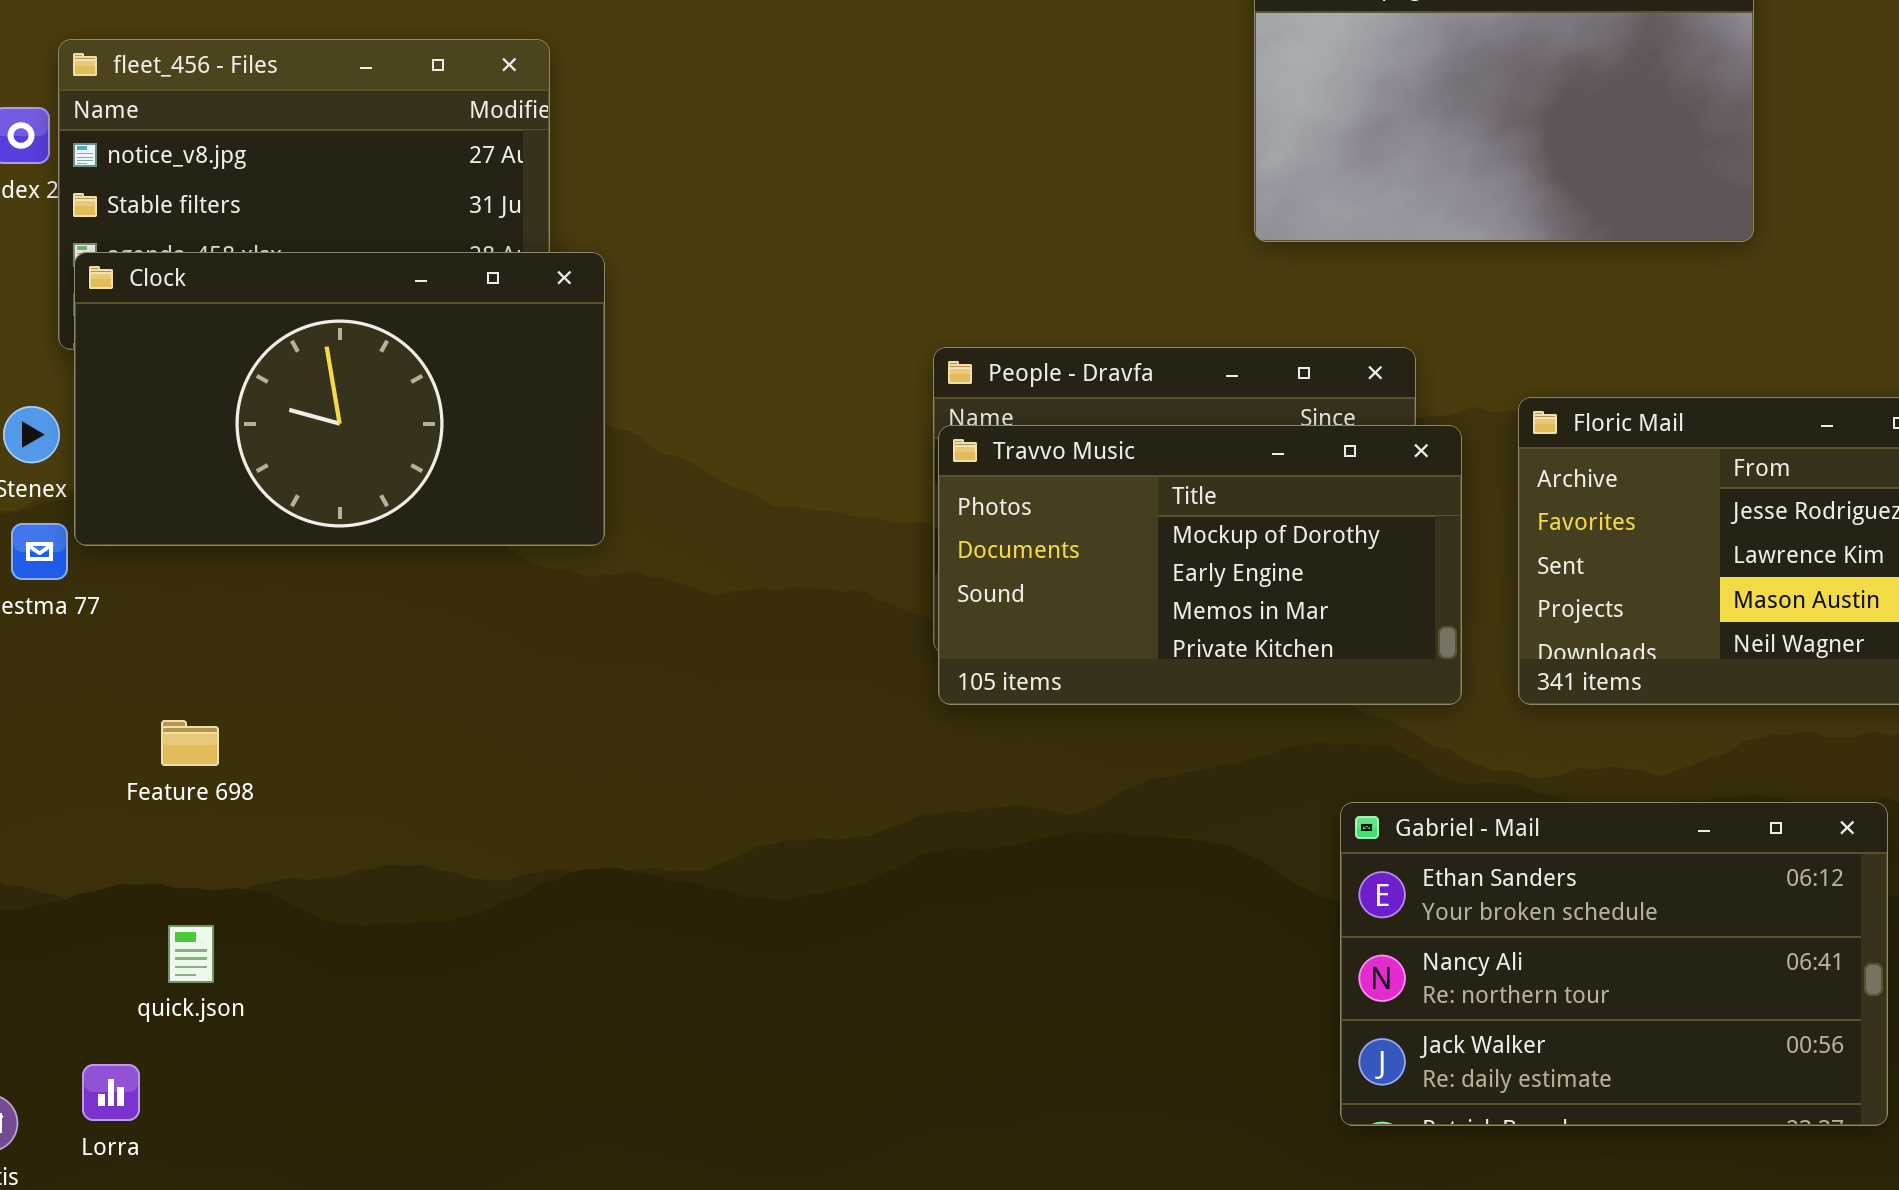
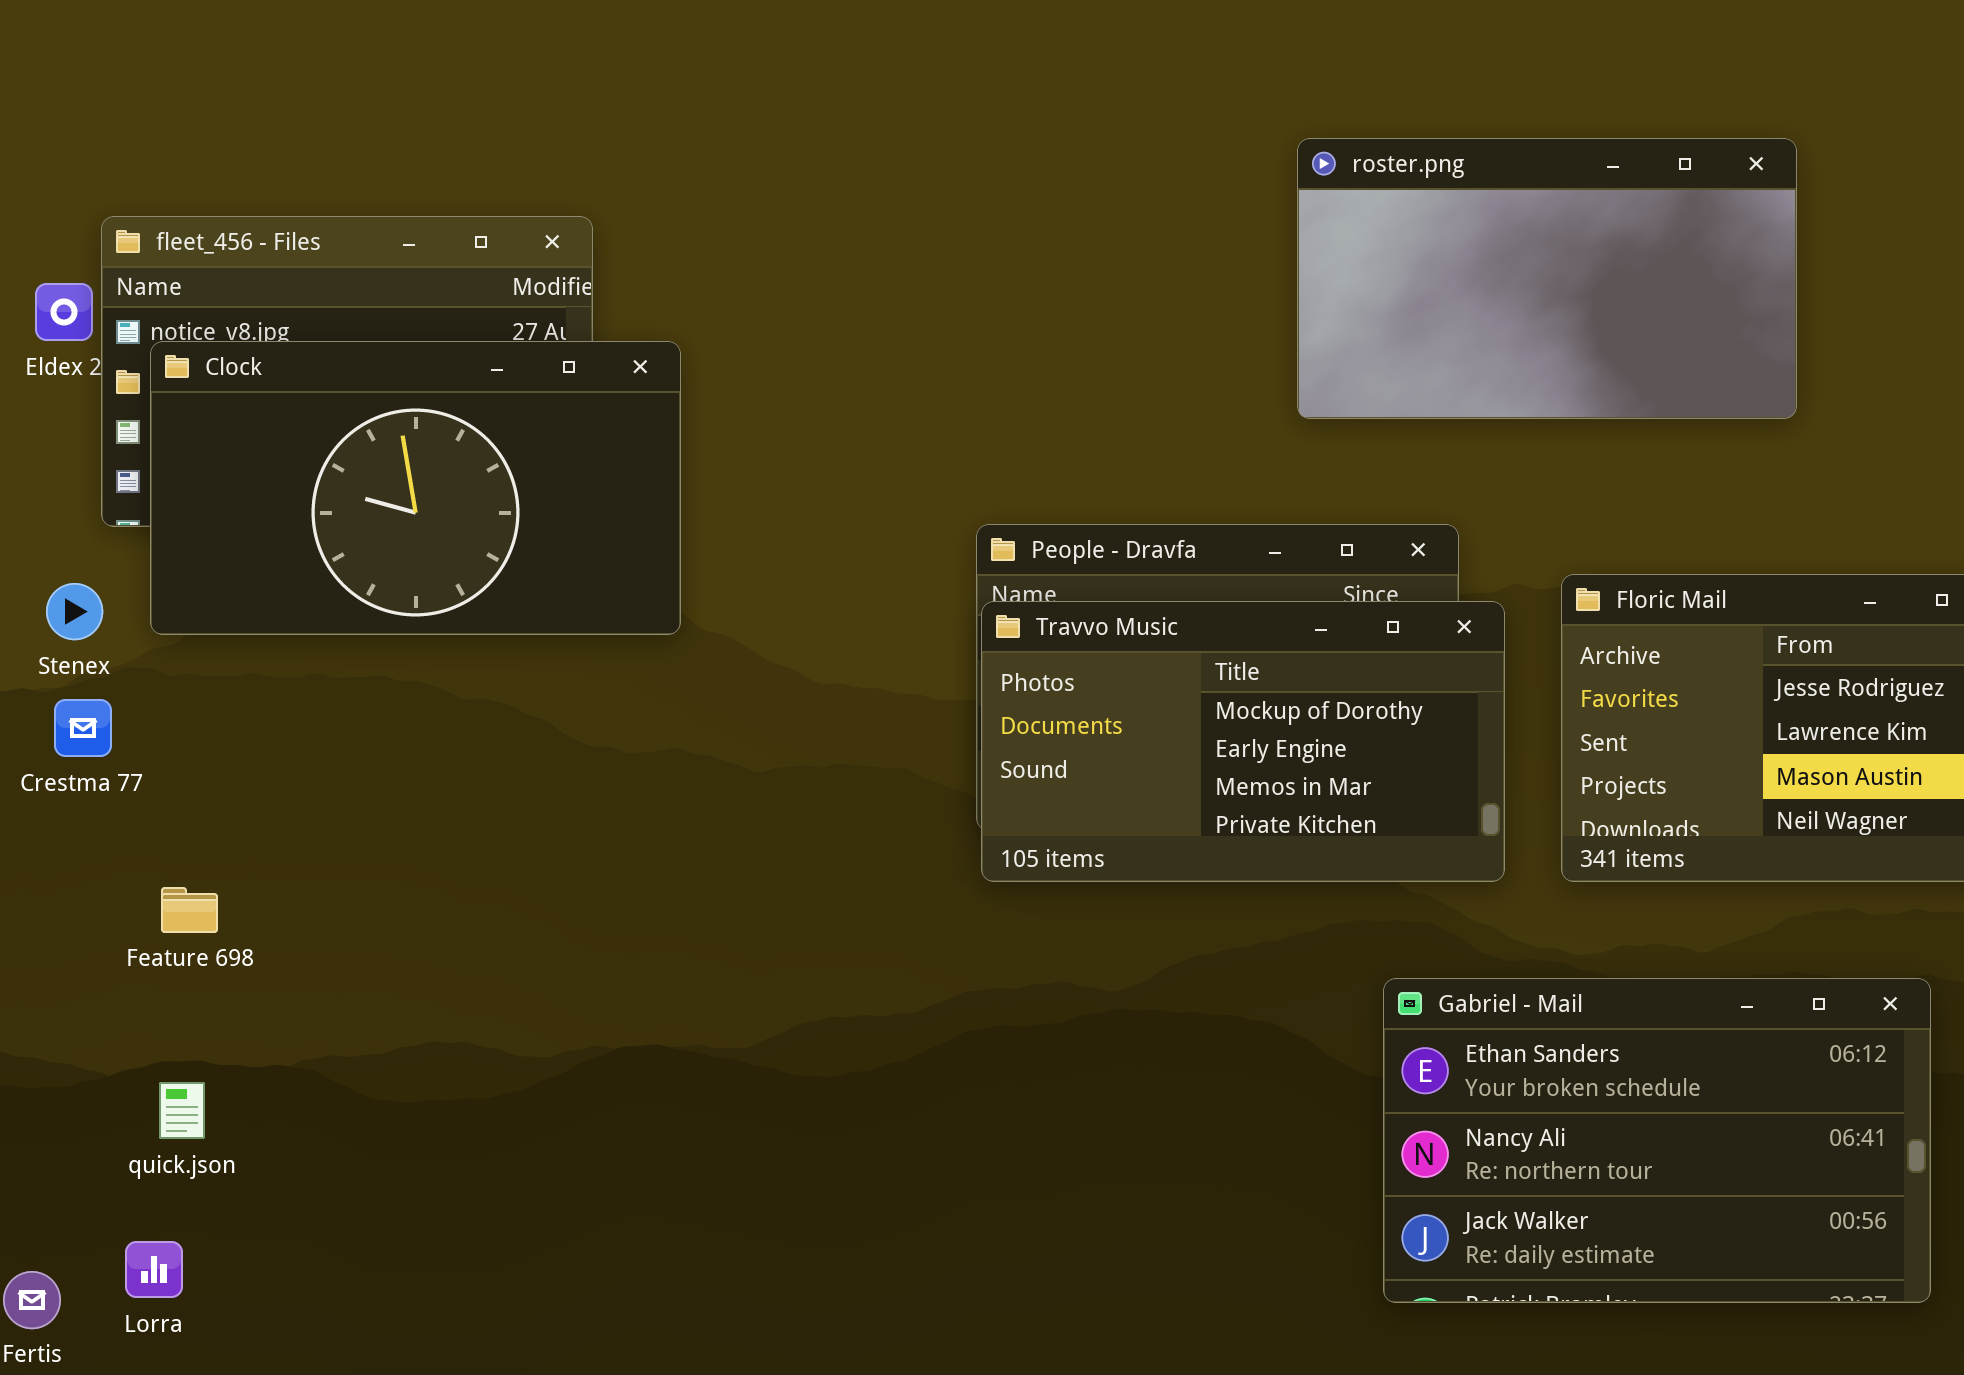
Clock: [74,252,605,546] -> [150,341,681,635], moved
Feature 698: [161,720,219,766] -> [161,887,218,933], moved
quick.json: [168,925,214,983] -> [159,1082,205,1139], moved

